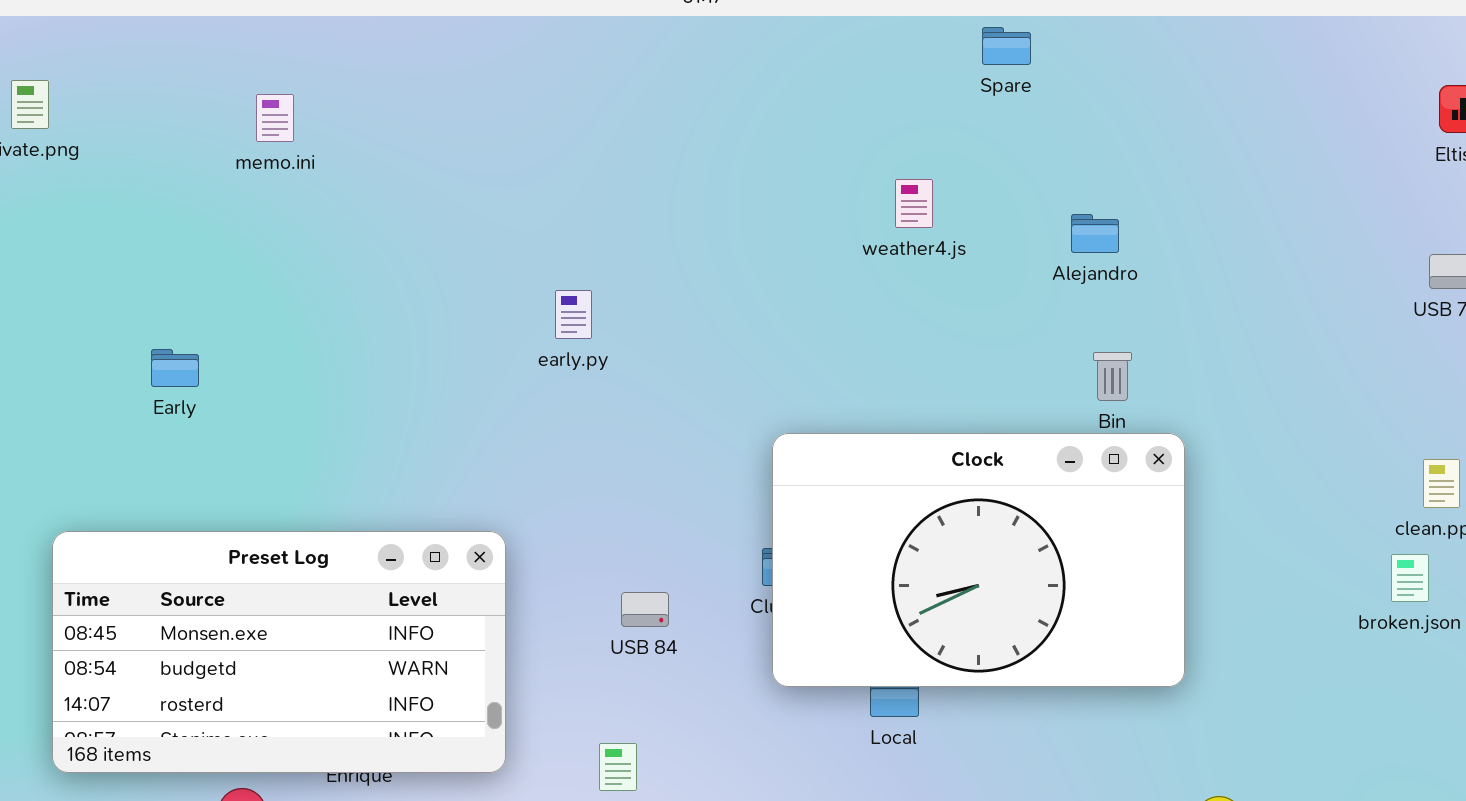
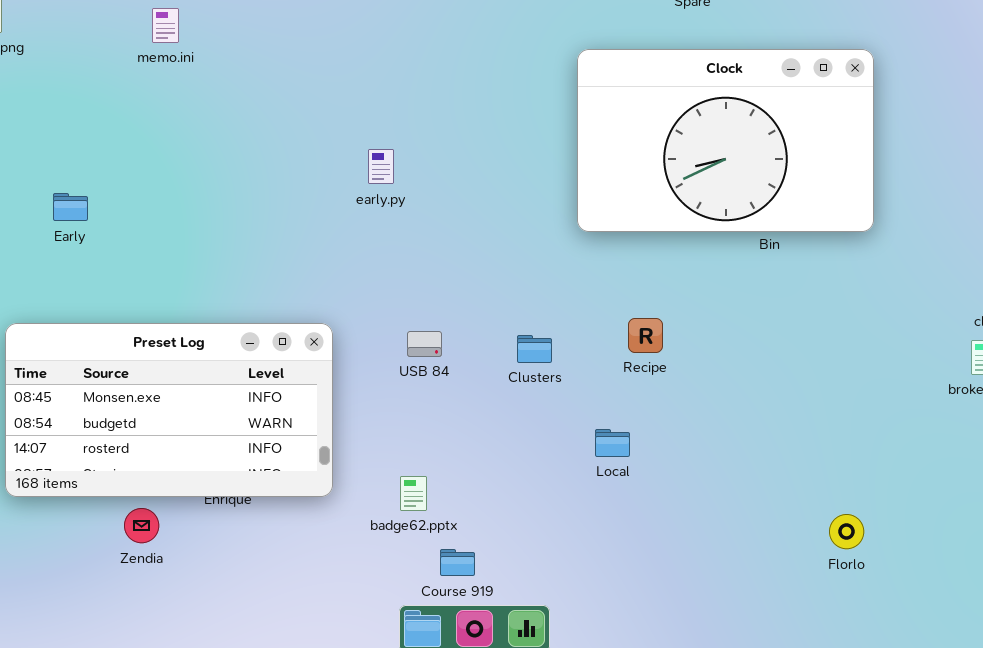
Early: [151,349,199,387] -> [53,193,88,221], moved
Clock: [772,433,1185,687] -> [577,49,874,232], moved
USB 84: [621,592,669,627] -> [407,331,442,357], moved

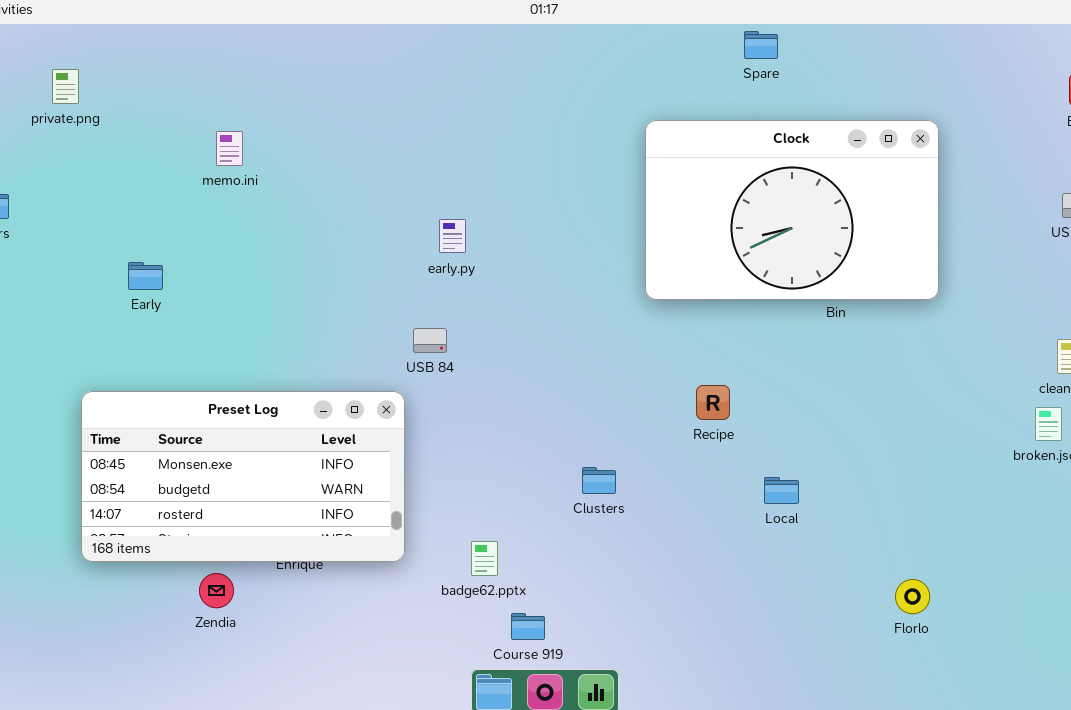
memo.ini: [152,8,179,43] -> [216,131,243,166], moved
USB 84: [407,331,442,357] -> [413,328,447,353], moved
Clusters: [517,335,552,363] -> [582,467,616,494], moved
Local: [595,429,630,457] -> [764,477,799,504], moved

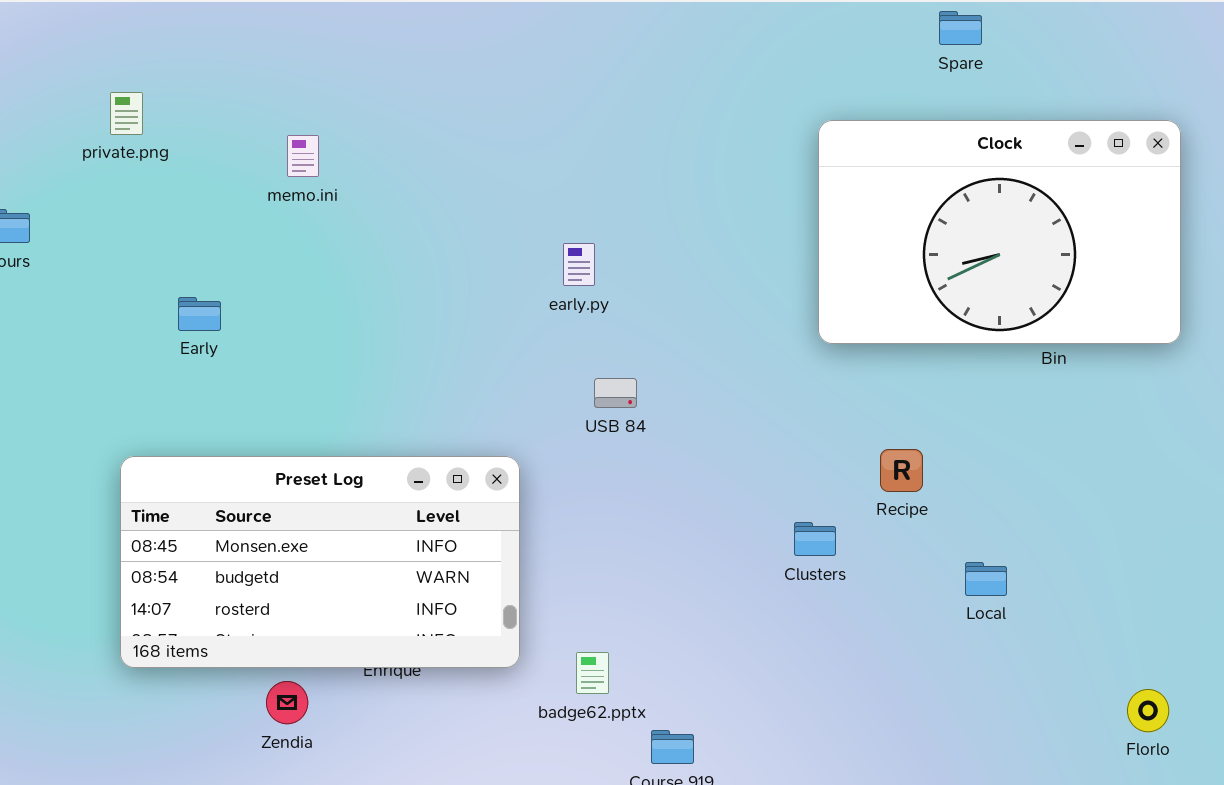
private.png: [52,69,79,104] -> [110,92,143,135], moved
USB 84: [413,328,447,353] -> [594,378,637,408], moved
Clusters: [582,467,616,494] -> [794,522,836,556], moved
badge62.pptx: [471,541,498,576] -> [576,652,609,694], moved

